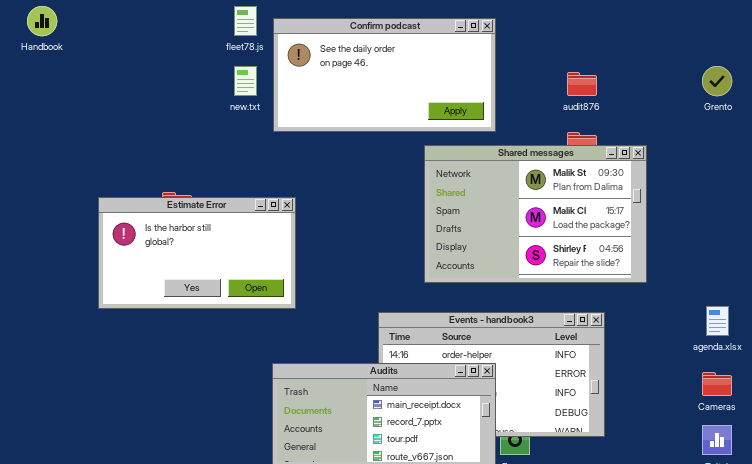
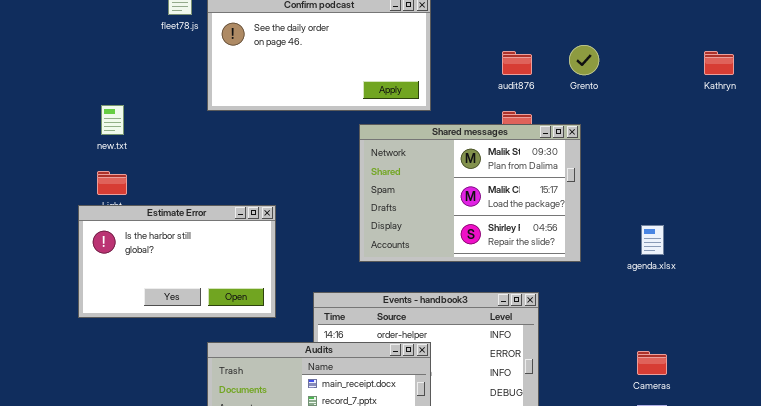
new.txt: [234,66,257,96] -> [101,105,124,135], moved
Grento: [702,66,732,96] -> [569,45,599,75], moved
Estimate Error: [98,197,296,309] -> [78,205,276,318], moved
agenda.xlsx: [706,306,729,336] -> [641,225,664,255], moved

